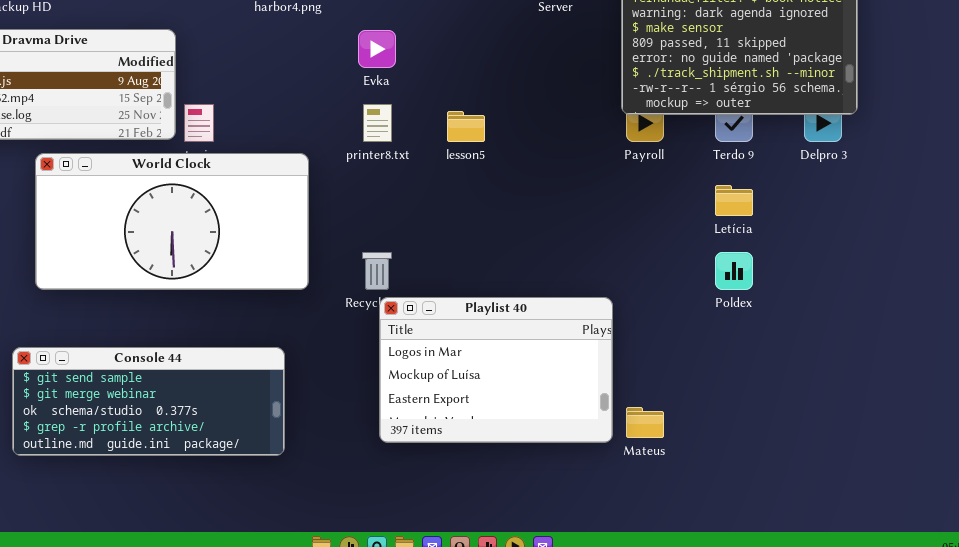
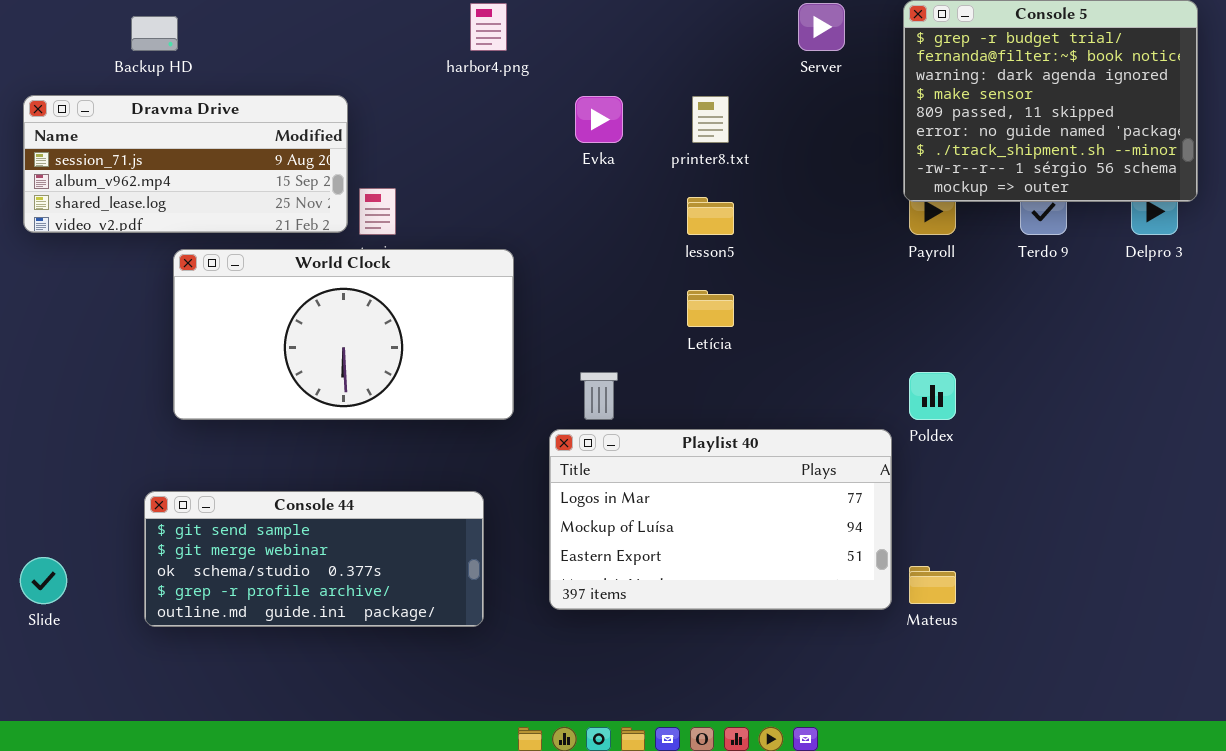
printer8.txt: [363,104,392,142] -> [692,96,729,143], moved
Letícia: [715,185,753,216] -> [687,290,734,327], moved
Poldex: [715,252,753,290] -> [909,372,956,420], moved
Playlist 40: [379,297,613,443] -> [549,429,892,610], resized

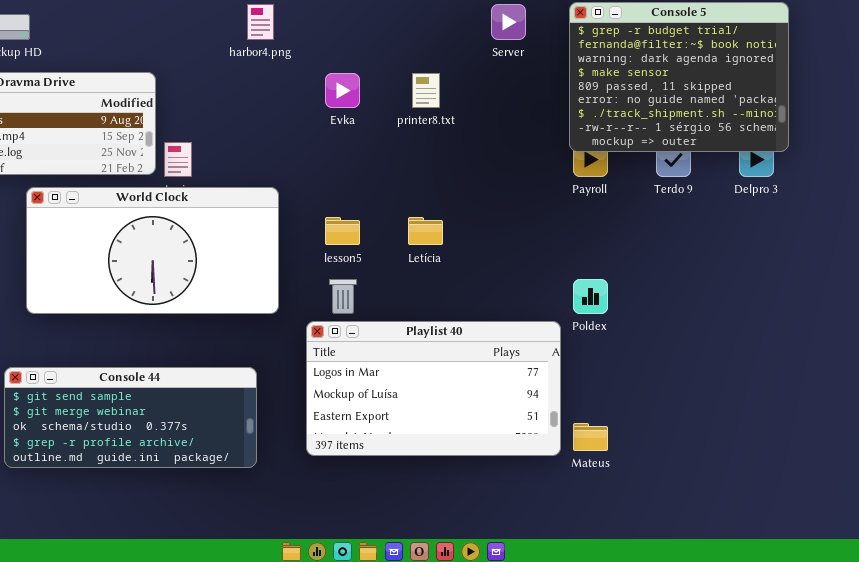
lesson5: [687,197,734,235] -> [325,217,360,245], moved

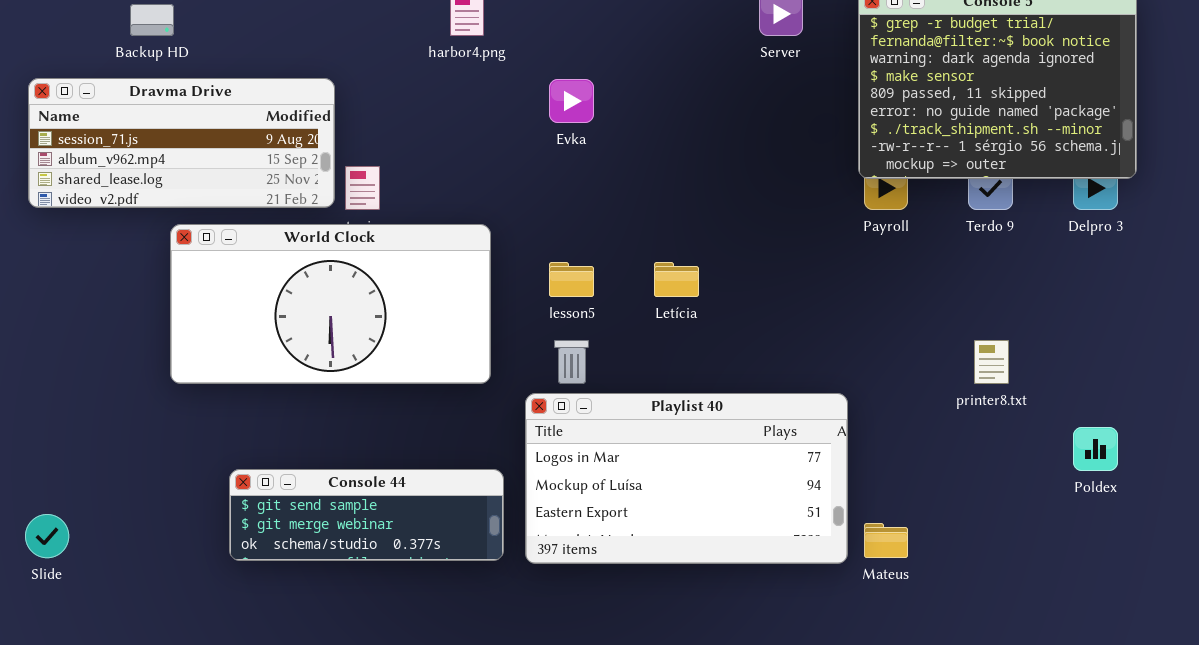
printer8.txt: [412,73,440,108] -> [974,340,1009,384], moved
Poldex: [573,279,608,314] -> [1073,427,1118,471], moved
Console 44: [4,367,257,468] -> [229,469,504,561], moved, resized

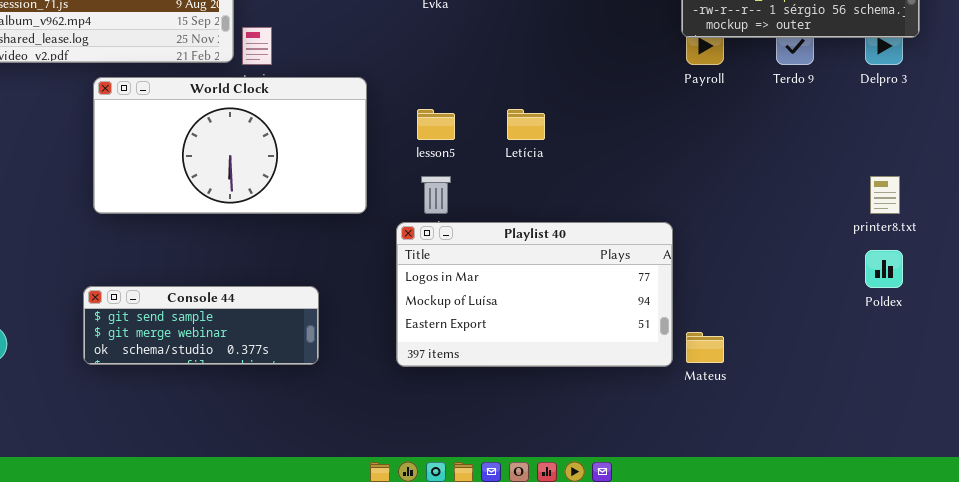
printer8.txt: [974,340,1009,384] -> [870,176,900,214], moved
Console 44: [229,469,504,561] -> [83,286,319,365], moved

